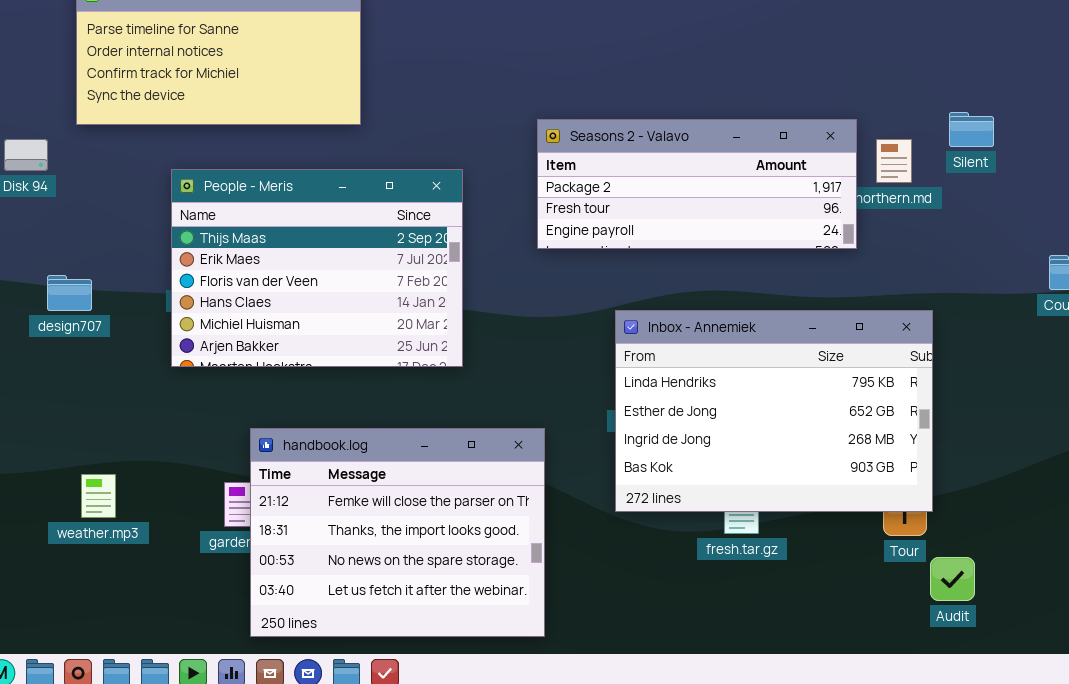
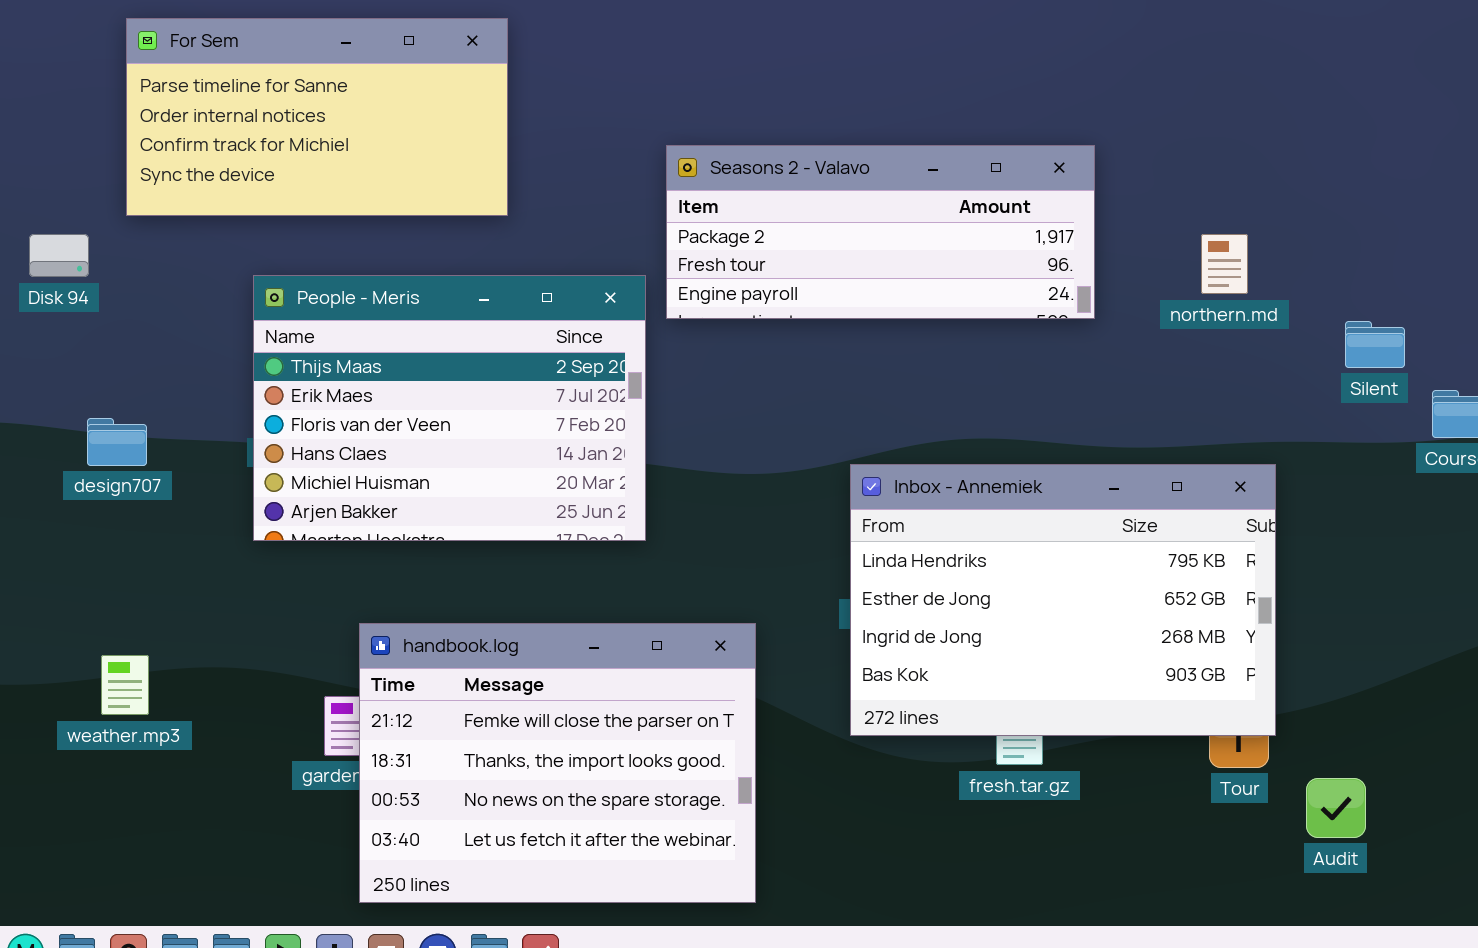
Silent: [949,112,994,147] -> [1345,321,1405,368], moved
Seasons 2 - Valavo: [537,119,857,249] -> [666,145,1095,319], moved
weather.mp3: [81,474,116,518] -> [101,655,149,715], moved
Audit: [930,557,975,601] -> [1306,778,1366,838], moved

